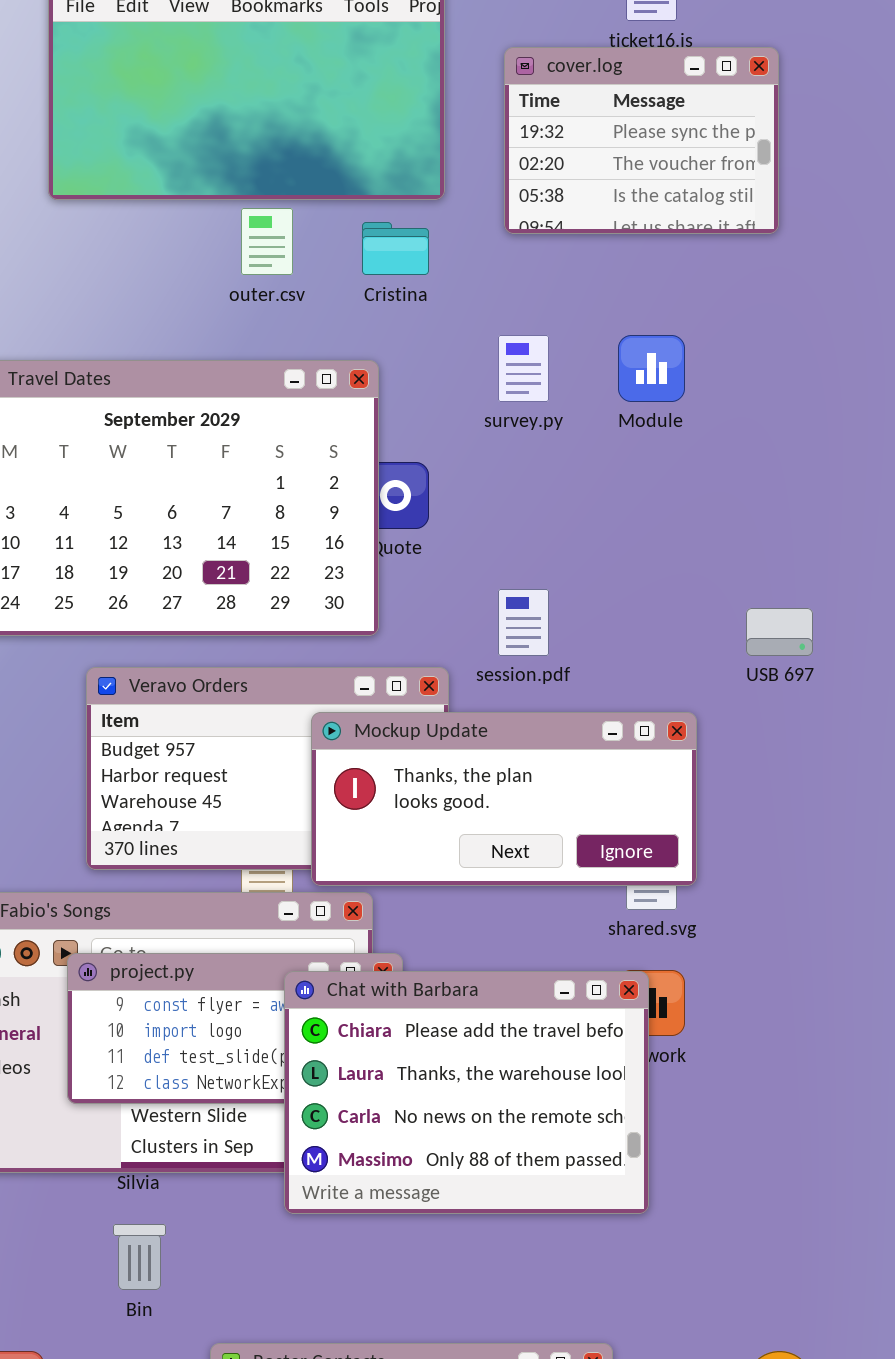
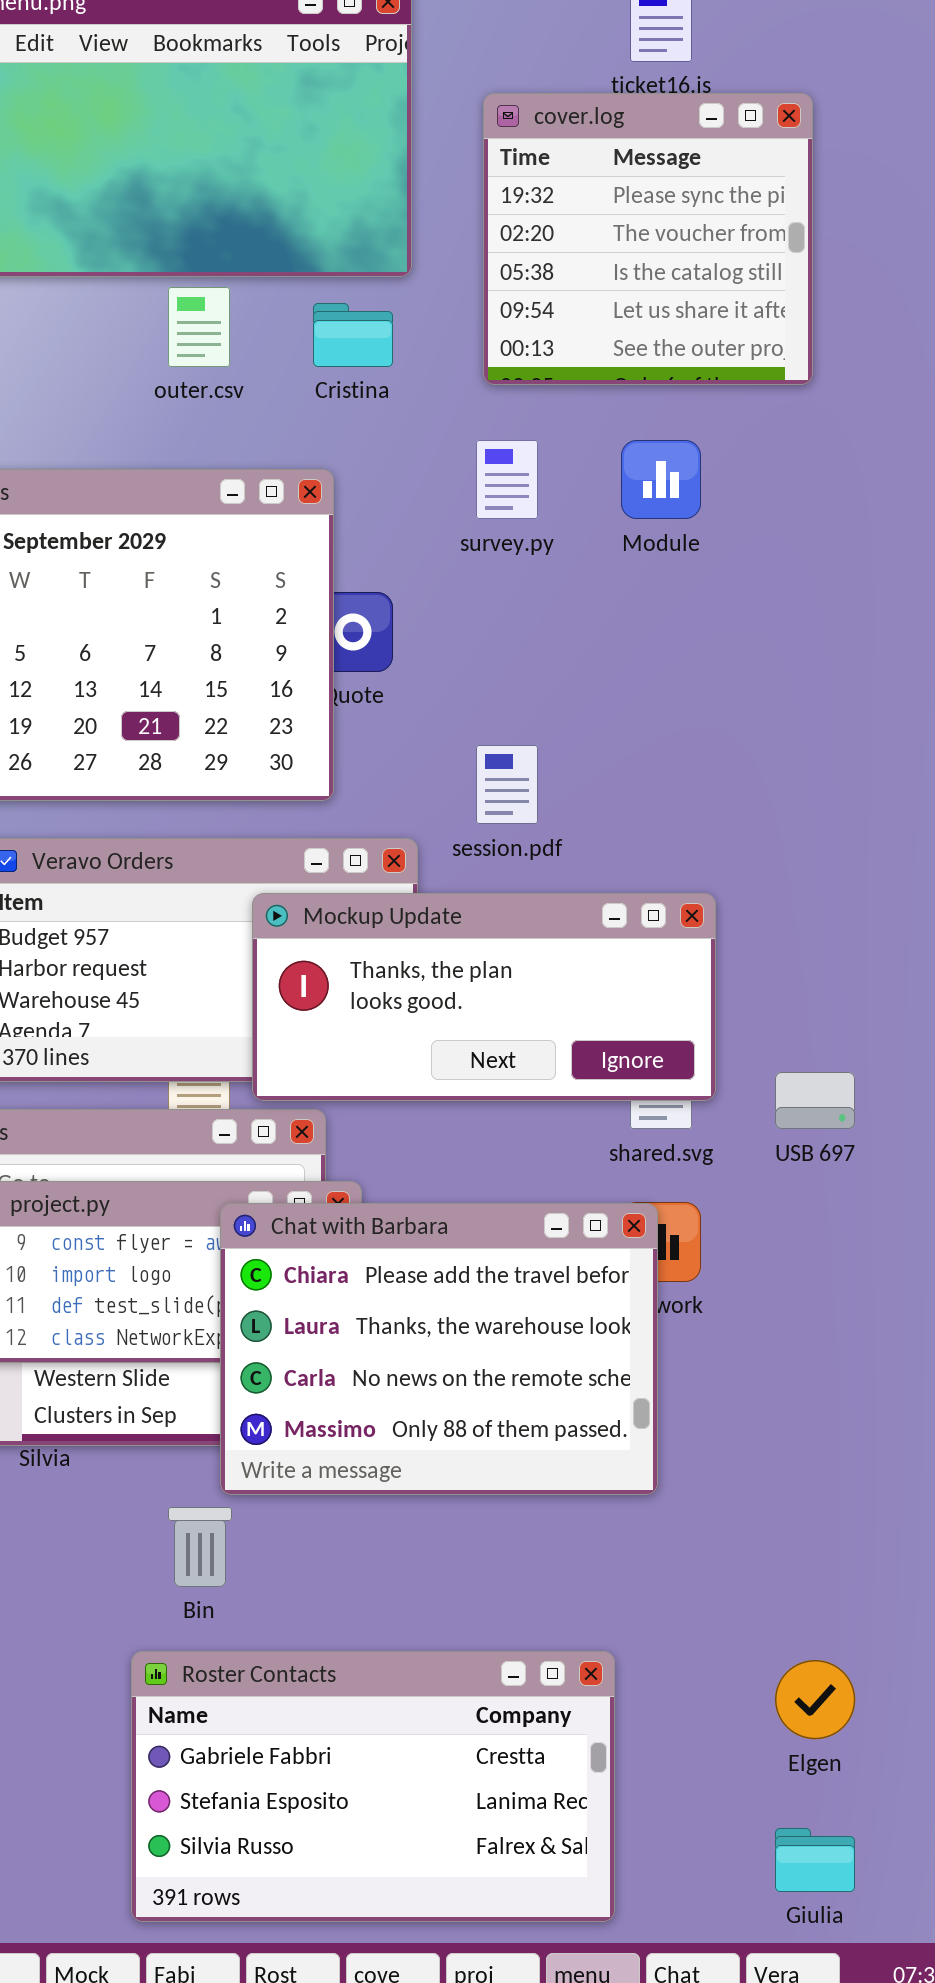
cover.log: [504,47,779,234] -> [483,93,813,385], resized
USB 697: [746,608,813,656] -> [775,1072,855,1129], moved
Bin: [113,1224,166,1290] -> [168,1507,232,1587], moved

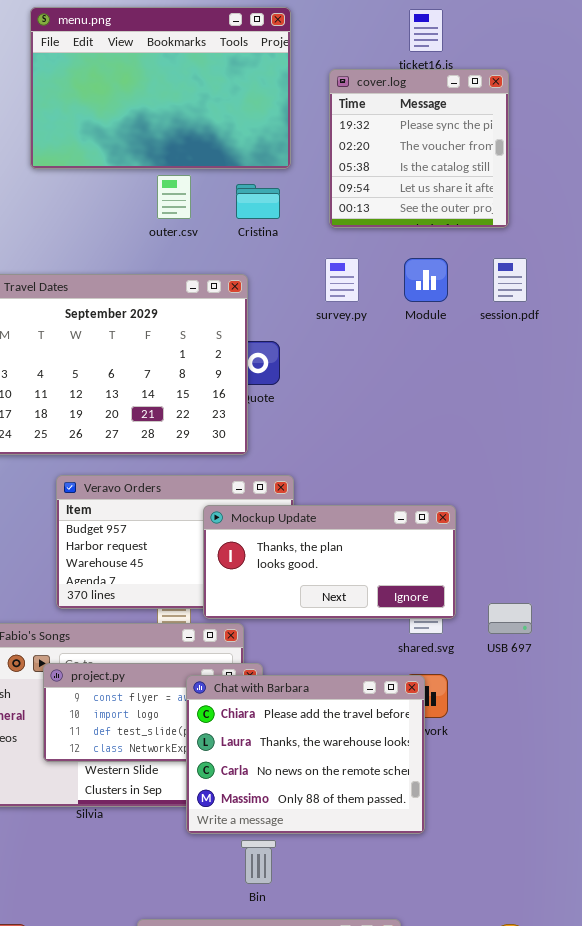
session.pdf: [476,745,538,824] -> [493,258,527,302], moved
Bin: [168,1507,232,1587] -> [241,840,276,884], moved

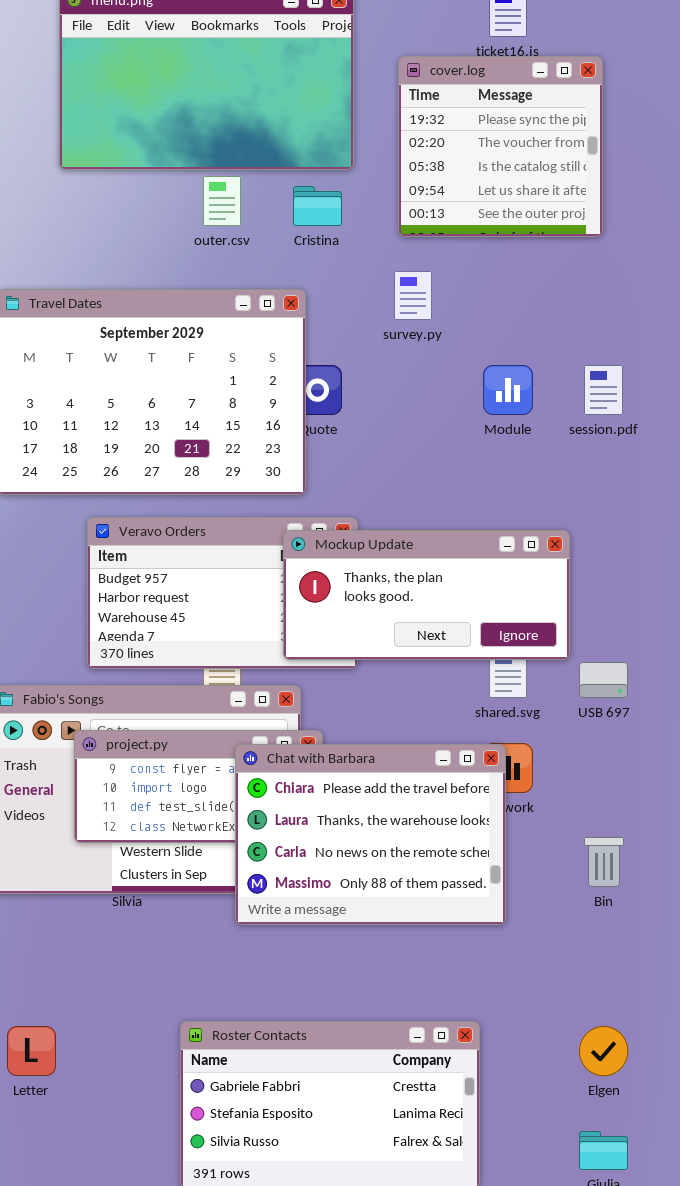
Module: [404,258,448,302] -> [483,365,533,415], moved
session.pdf: [493,258,527,302] -> [584,365,623,415], moved
Mockup Update: [203,505,456,619] -> [283,530,570,660], moved
Bin: [241,840,276,884] -> [584,837,624,887], moved

